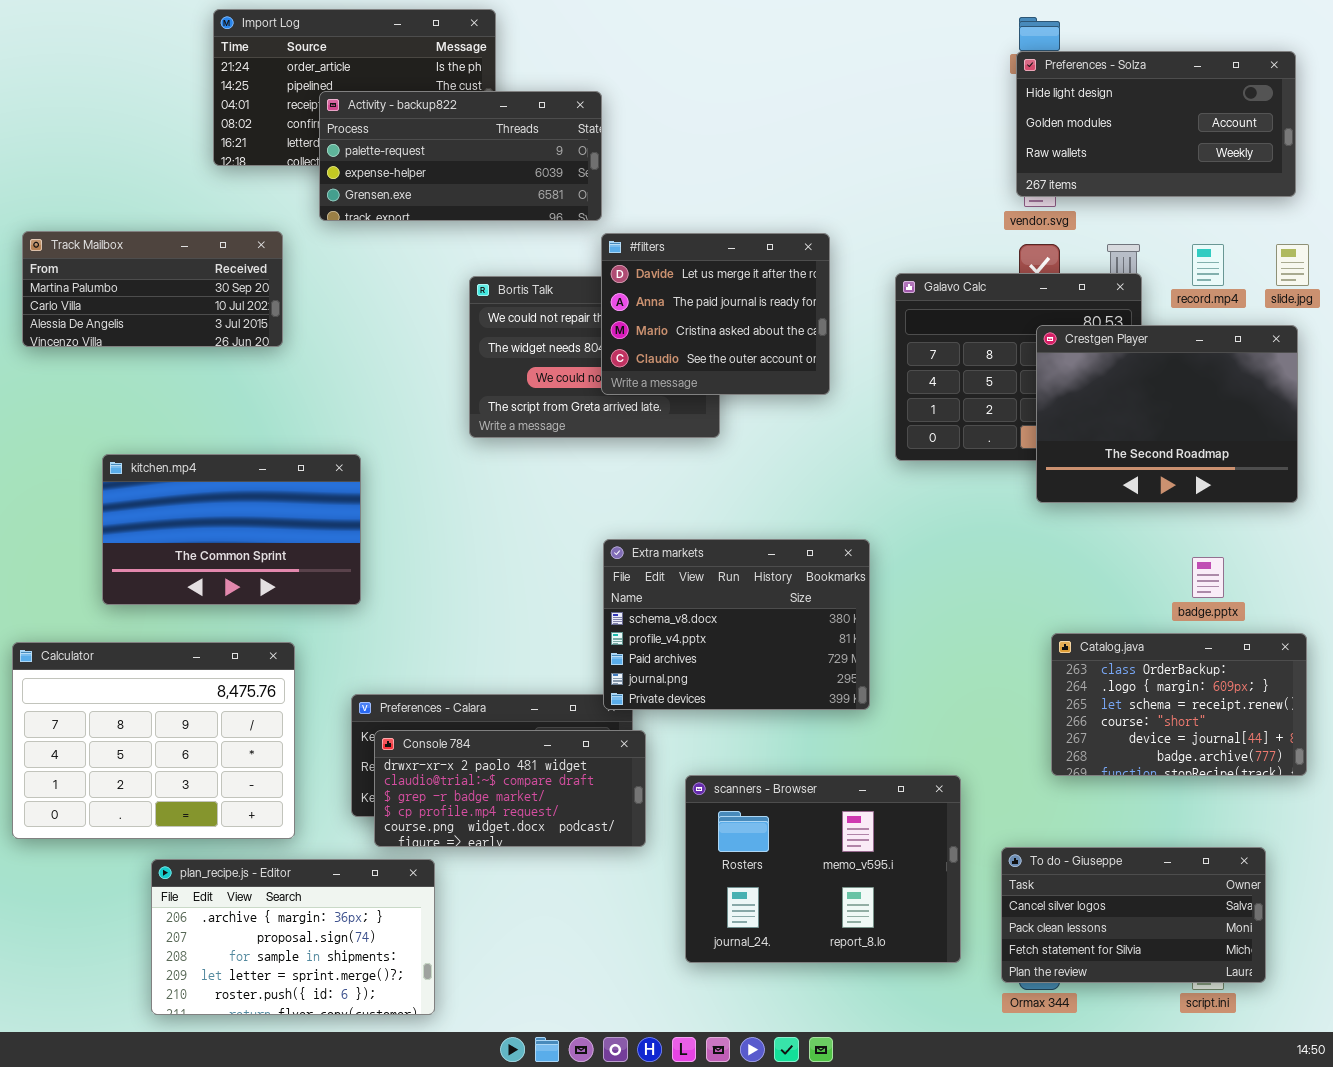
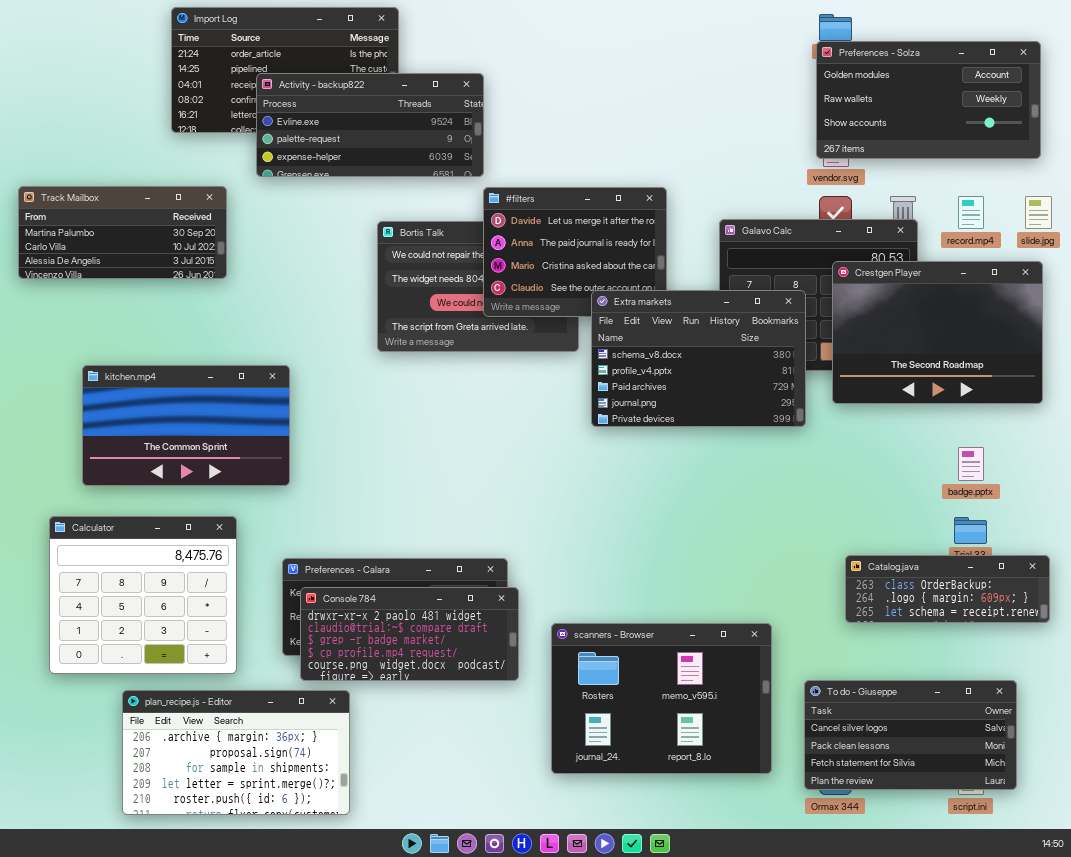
Preferences - Solza: [1016,51,1296,197] -> [816,41,1041,159], scrolled down 1 row
Activity - backup822: [319,91,602,221] -> [256,73,484,177], scrolled up 1 row
Extra markets: [603,539,870,710] -> [591,290,806,427], moved
Catalog.java: [1051,633,1307,776] -> [845,555,1050,623], resized
Calculator: [12,642,295,839] -> [49,516,237,674], resized

